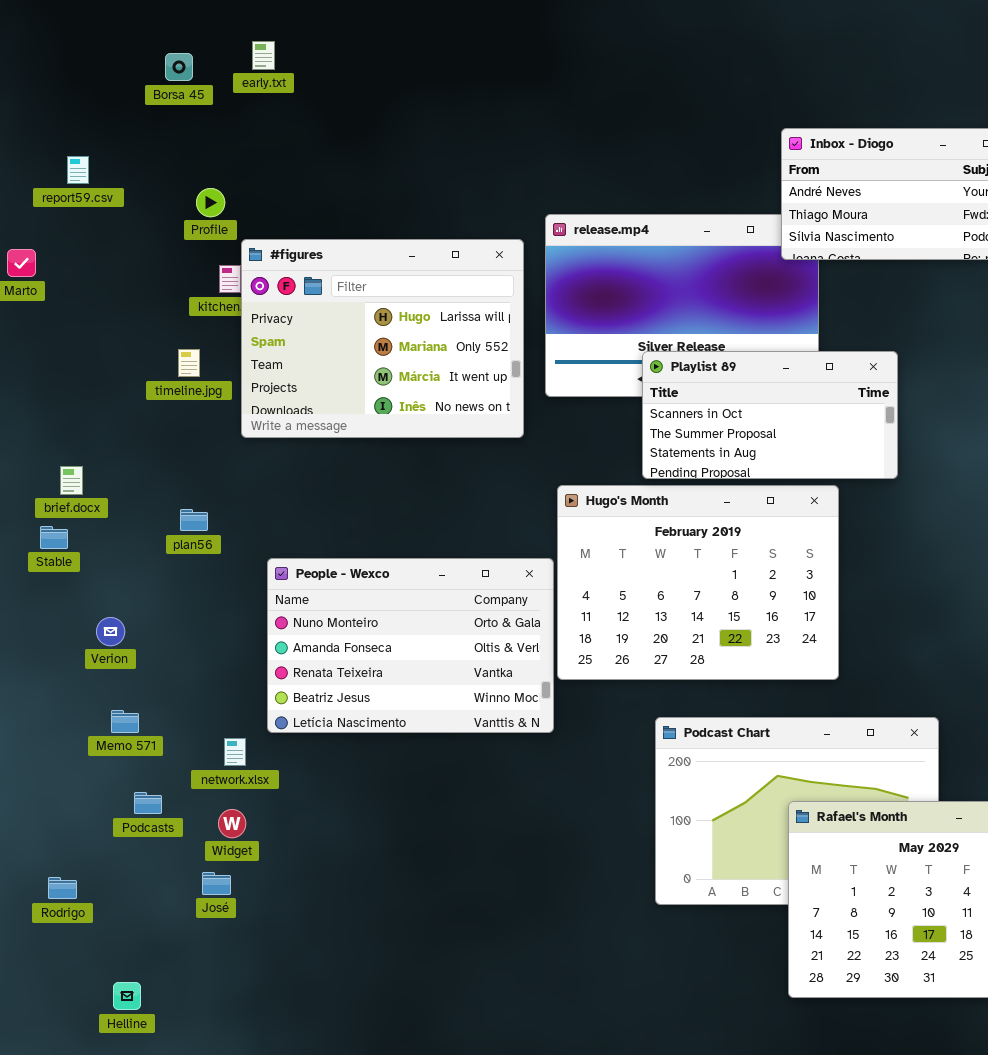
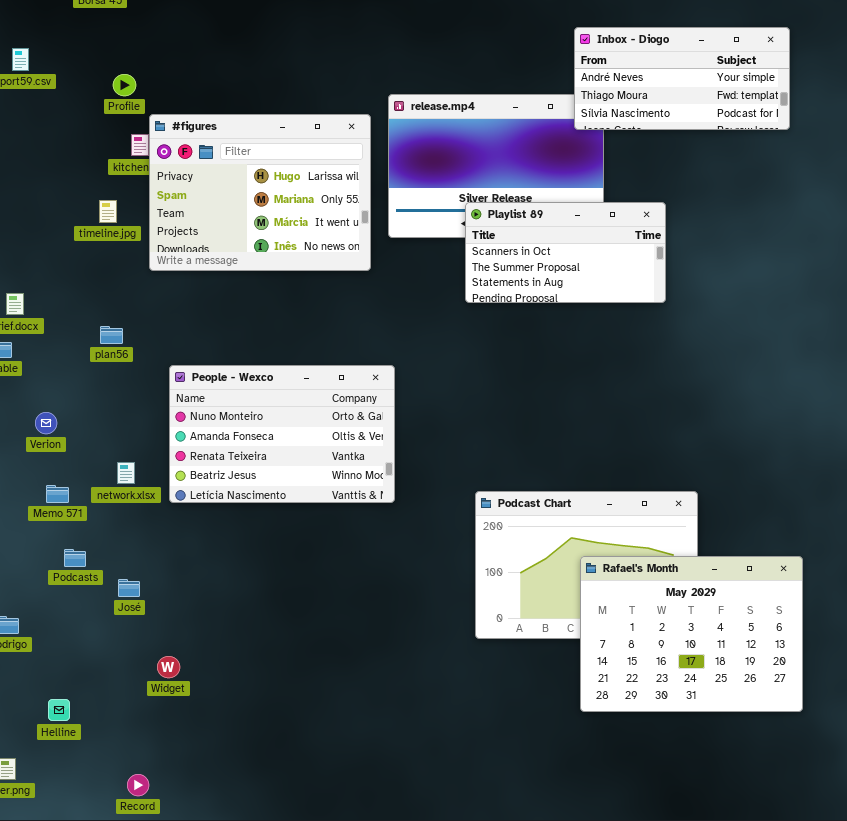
Hugo's Month: [557,485,839,680] -> none, closed
network.xlsx: [224,738,246,766] -> [117,462,135,484], moved
Widget: [218,809,246,838] -> [157,656,180,678], moved
José: [202,872,231,895] -> [118,579,140,597], moved

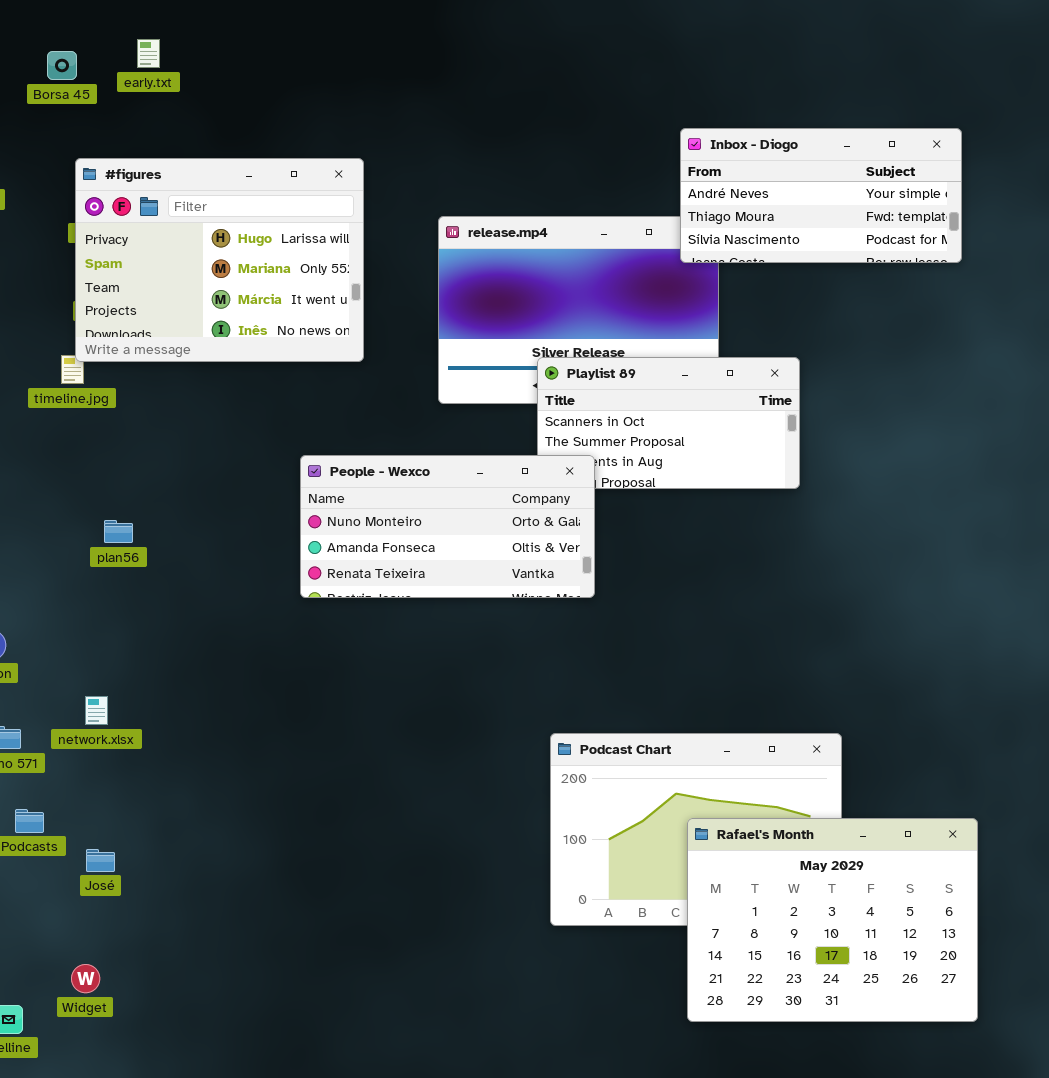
#figures: [149,114,371,271] -> [75,158,364,362], moved
plan56: [100,326,123,344] -> [104,520,133,543], moved
People - Wexco: [169,365,395,503] -> [300,455,595,598], moved, resized
Widget: [157,656,180,678] -> [71,964,100,993], moved

